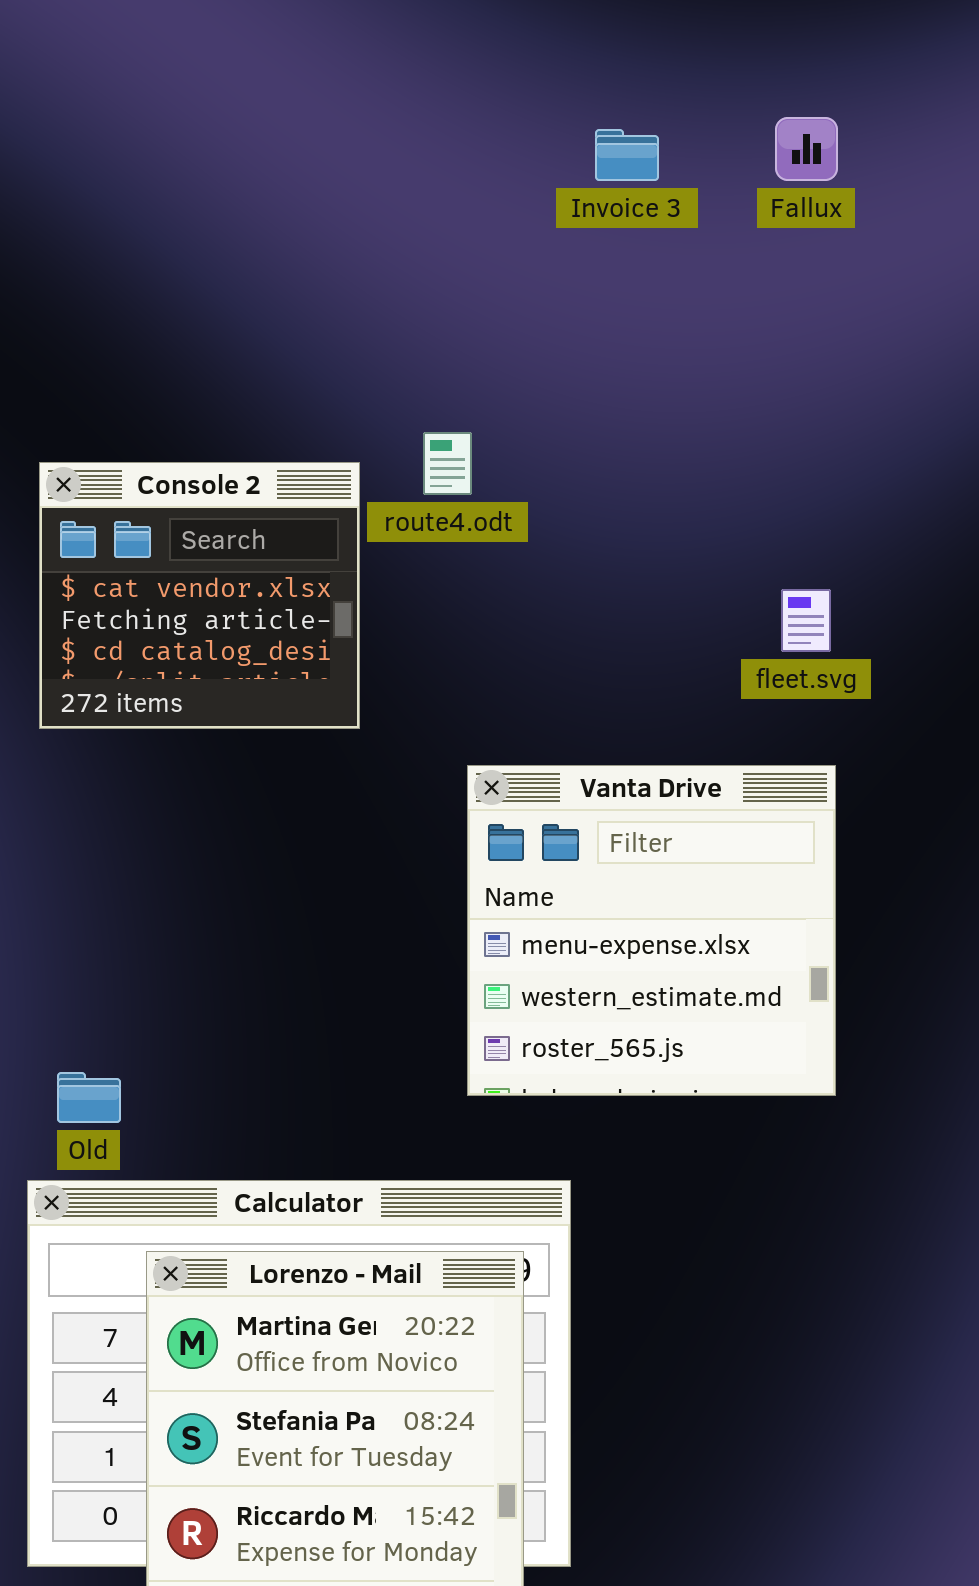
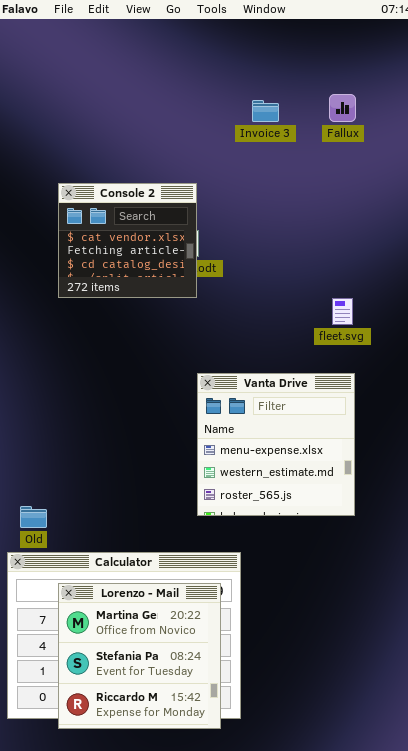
Console 2: [39,462,360,729] -> [58,183,197,298], moved

